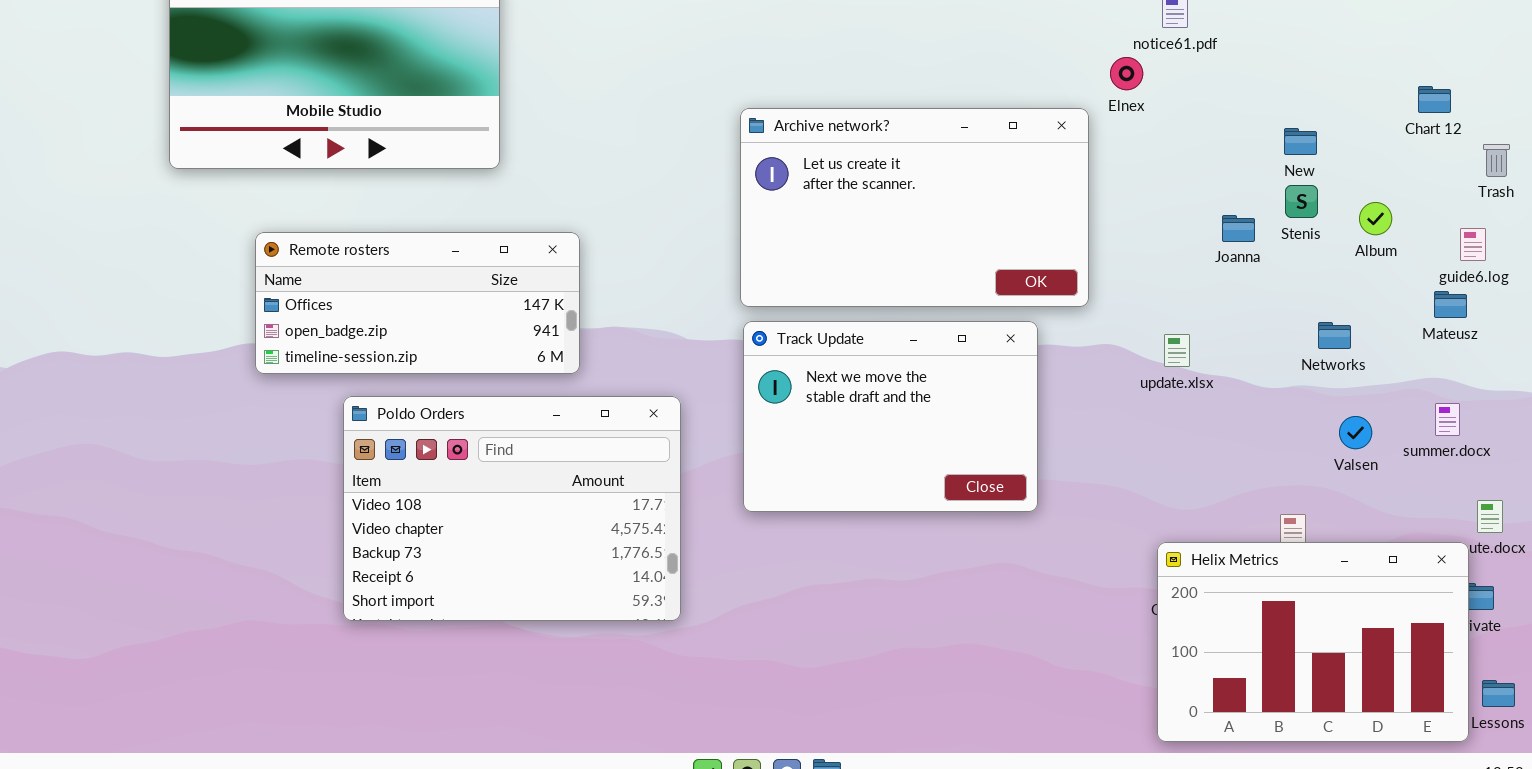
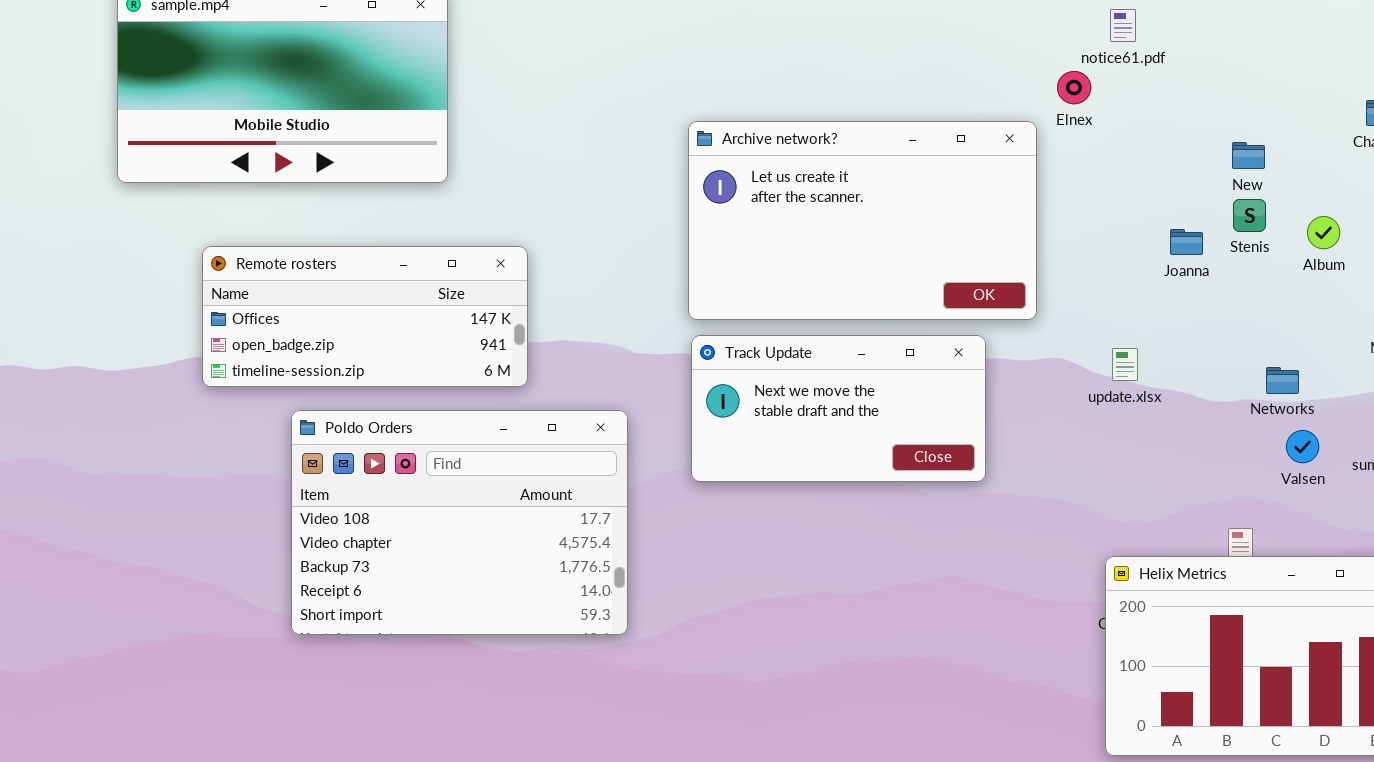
Track Update: [743,321,1038,512] -> [691,335,986,482], resized
Networks: [1318,322,1351,349] -> [1266,367,1299,394], moved

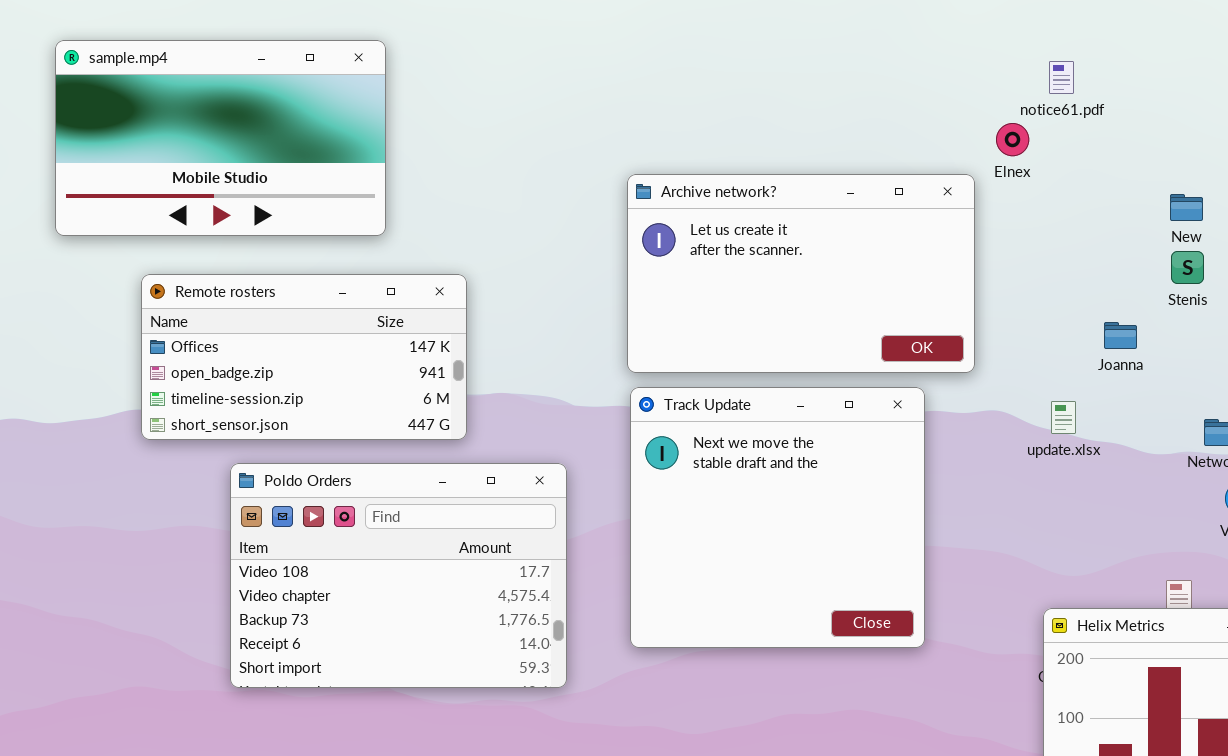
Joanna: [1170,229,1203,255] -> [1104,322,1137,349], moved
Remote rosters: [202,246,528,387] -> [141,274,467,440], resized
Track Update: [691,335,986,482] -> [630,387,925,648], resized

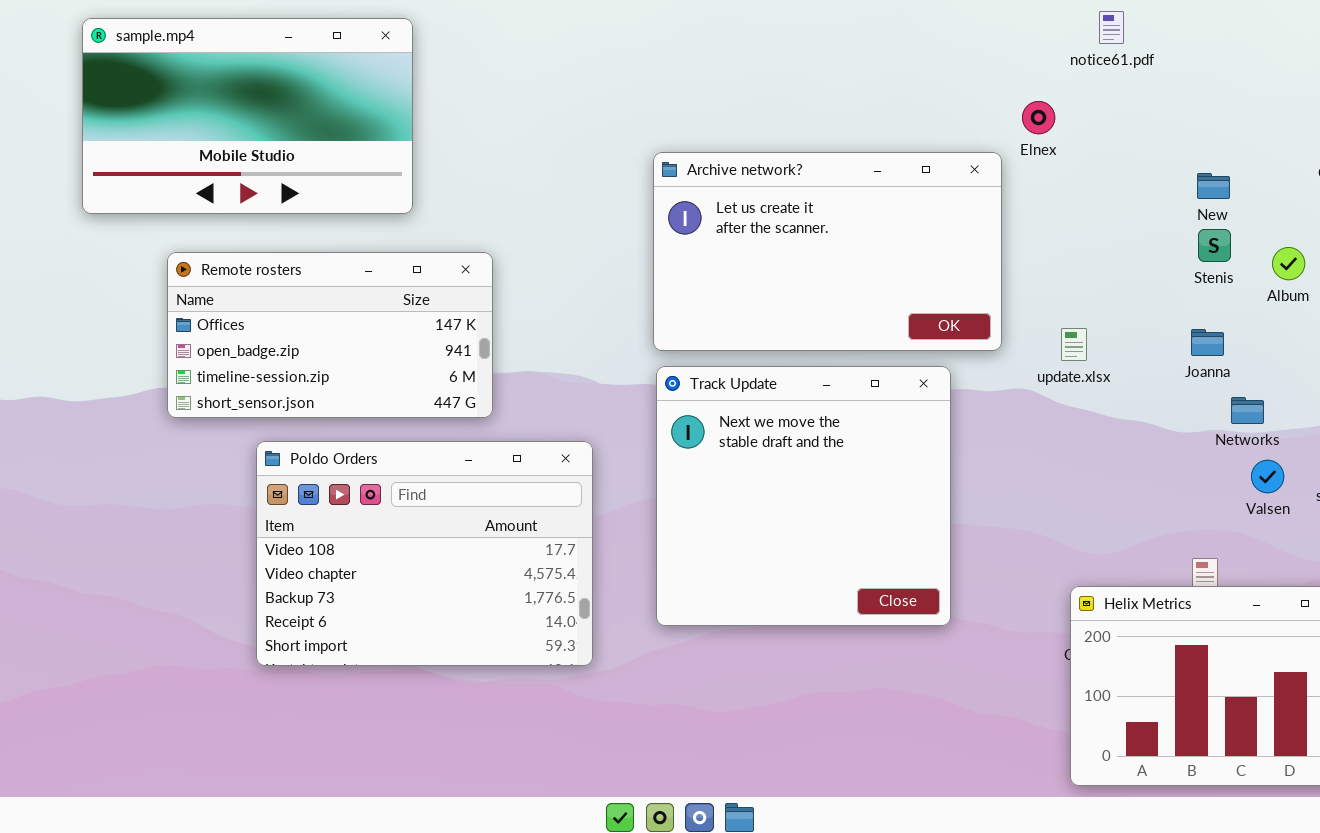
notice61.pdf: [1049,61,1074,94] -> [1099,11,1124,44], moved
Joanna: [1104,322,1137,349] -> [1191,329,1224,356], moved
update.xlsx: [1051,401,1076,434] -> [1061,328,1087,361], moved

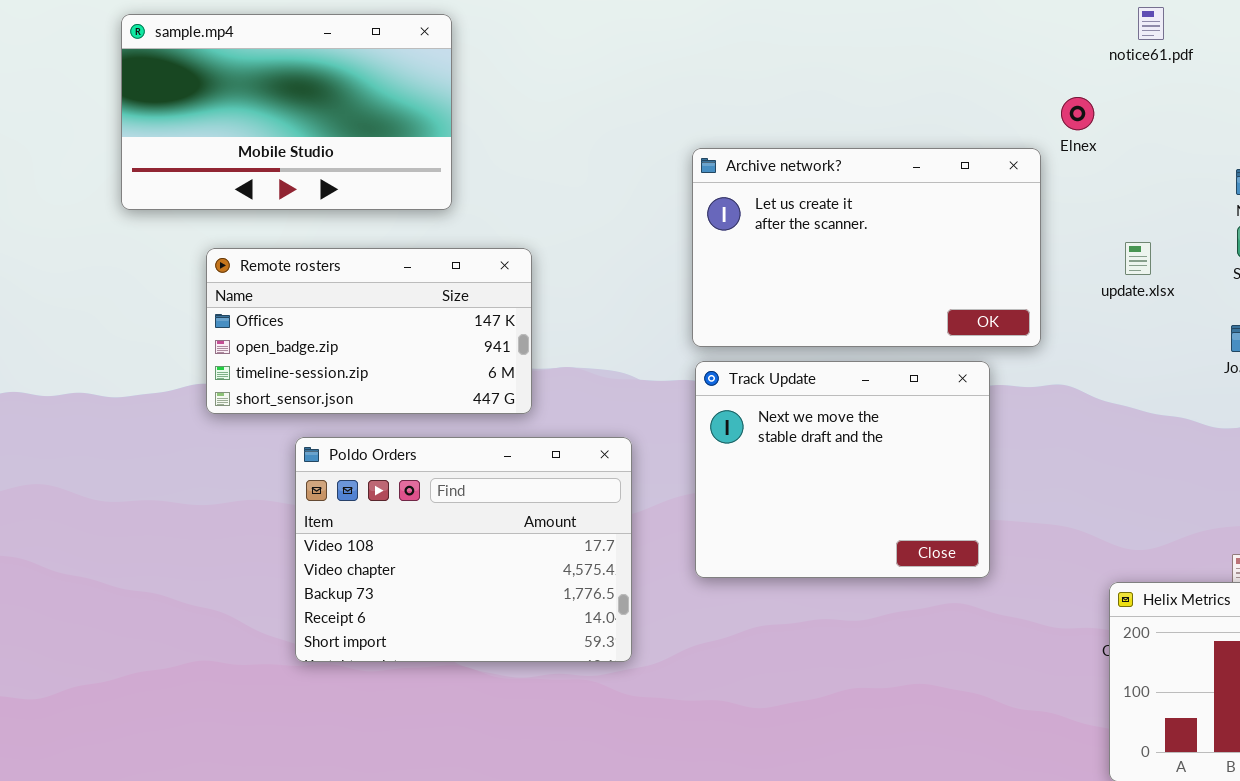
update.xlsx: [1061,328,1087,361] -> [1125,242,1151,275], moved
Track Update: [656,366,951,626] -> [695,361,990,578], resized

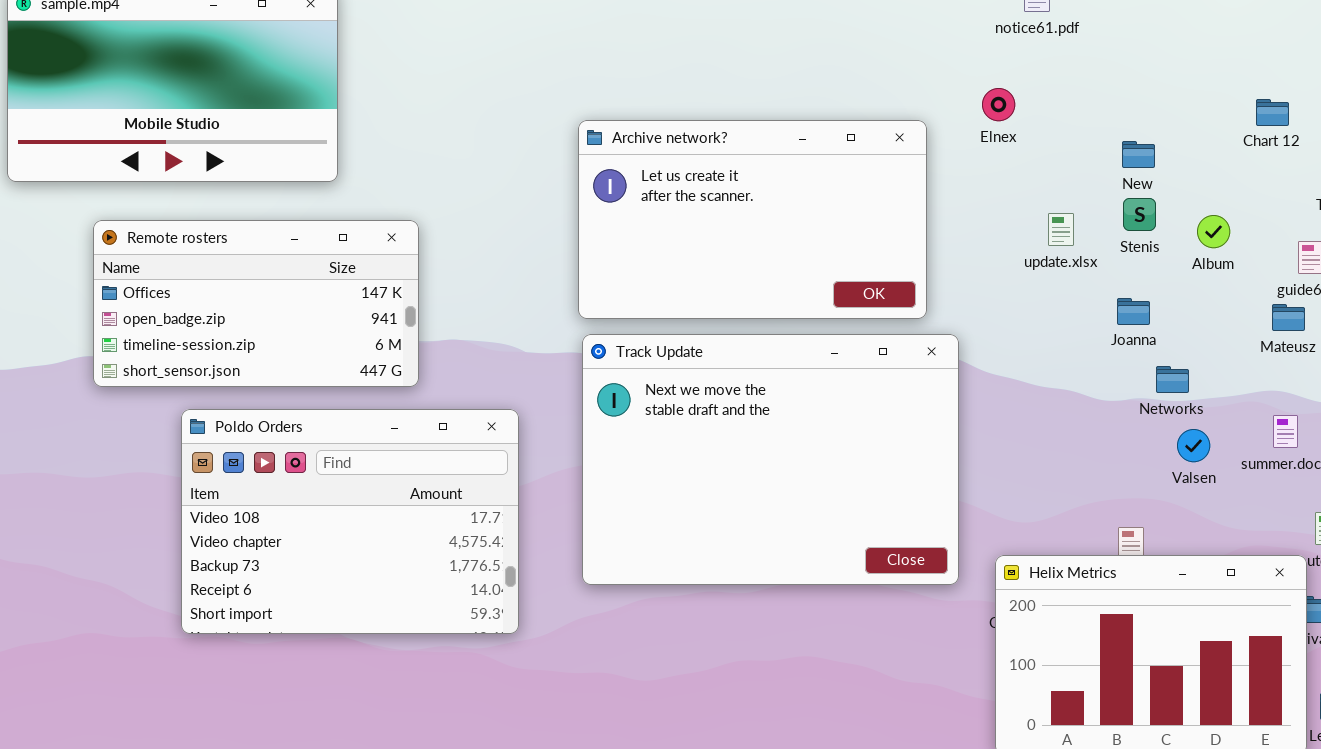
Elnex: [1061,97,1094,130] -> [982,88,1015,121], moved
update.xlsx: [1125,242,1151,275] -> [1048,213,1074,246], moved
Track Update: [695,361,990,578] -> [582,334,959,585], resized

